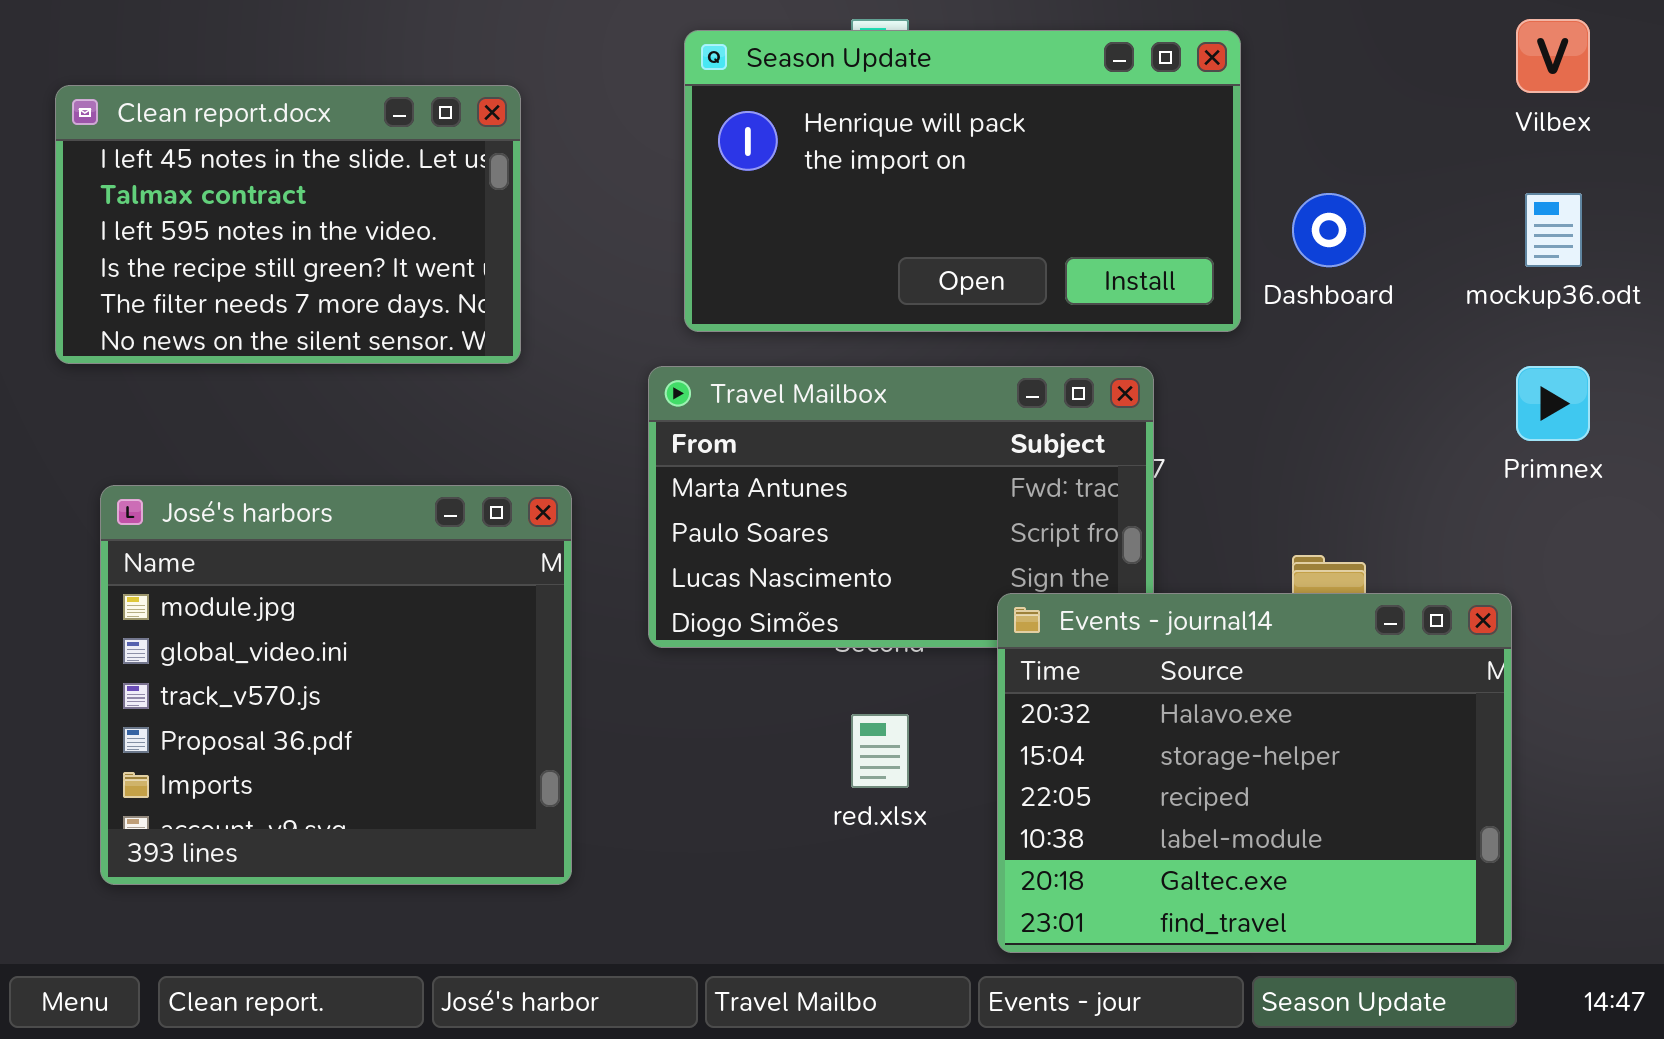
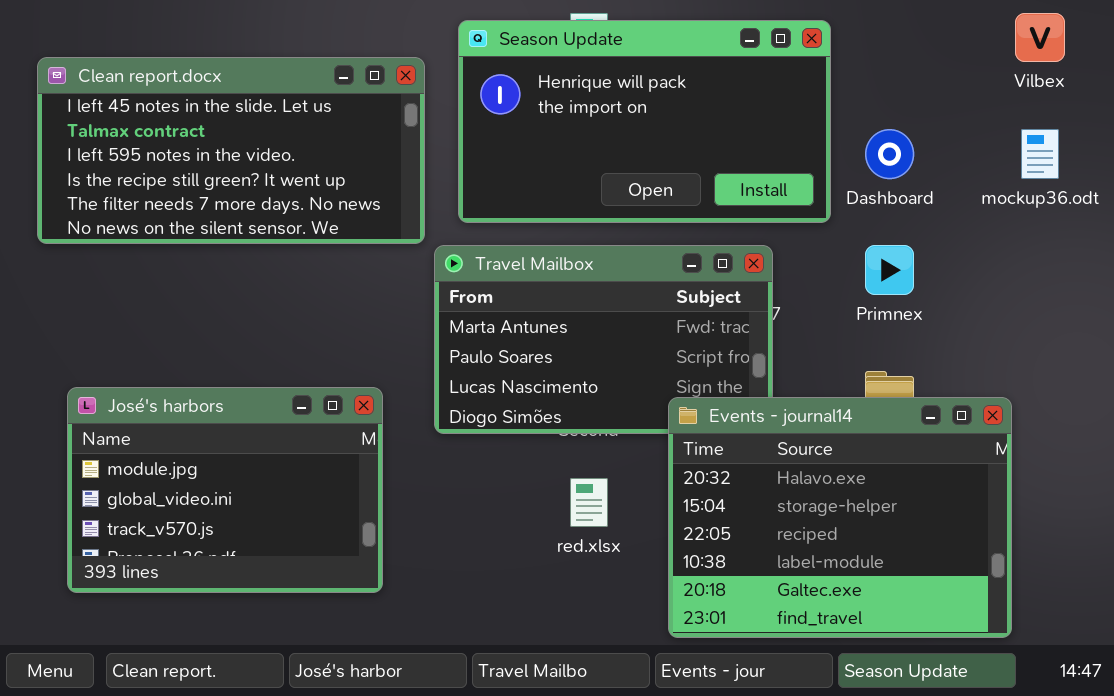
Clean report.docx: [55,85,521,364] -> [37,57,425,244], resized
Primnex: [1516,366,1590,441] -> [865,245,914,295], moved
José's harbors: [100,485,572,885] -> [67,387,383,593], resized

